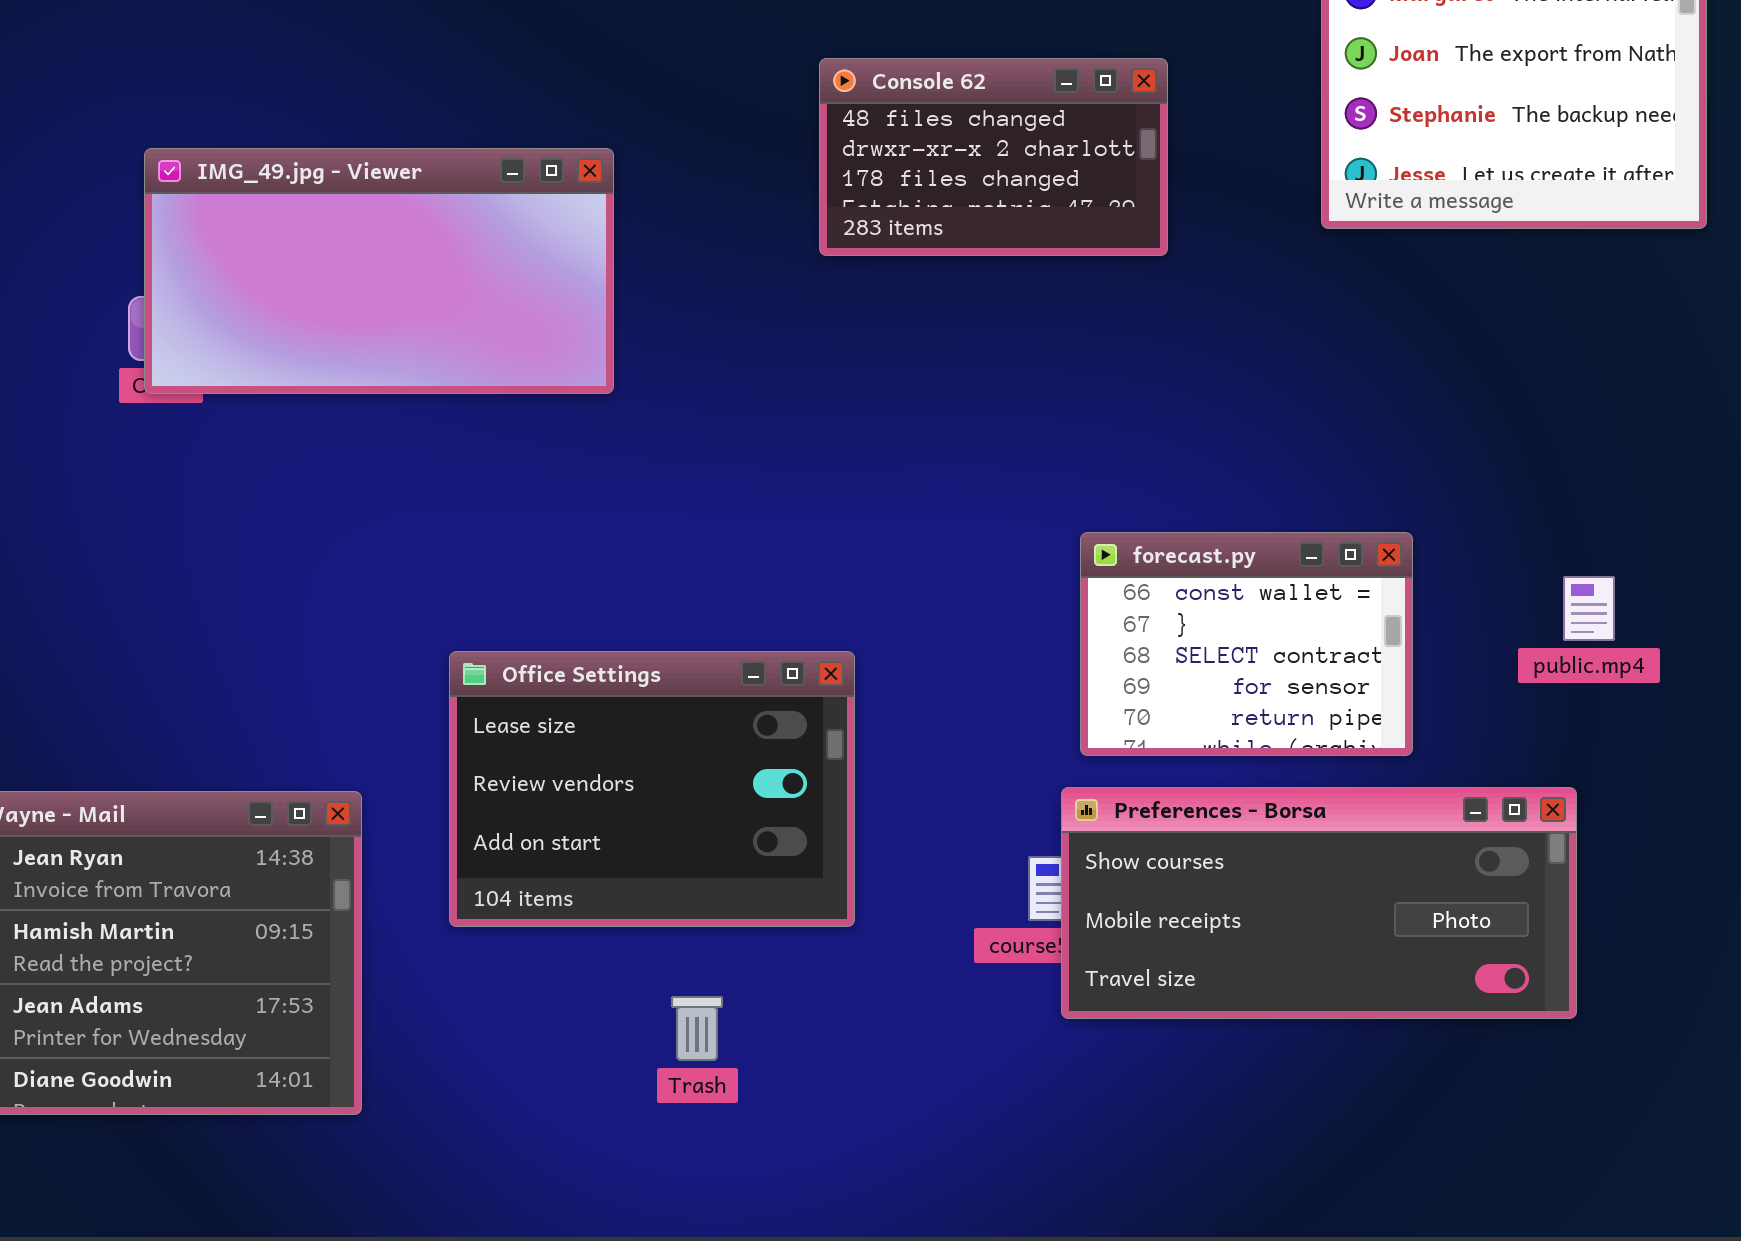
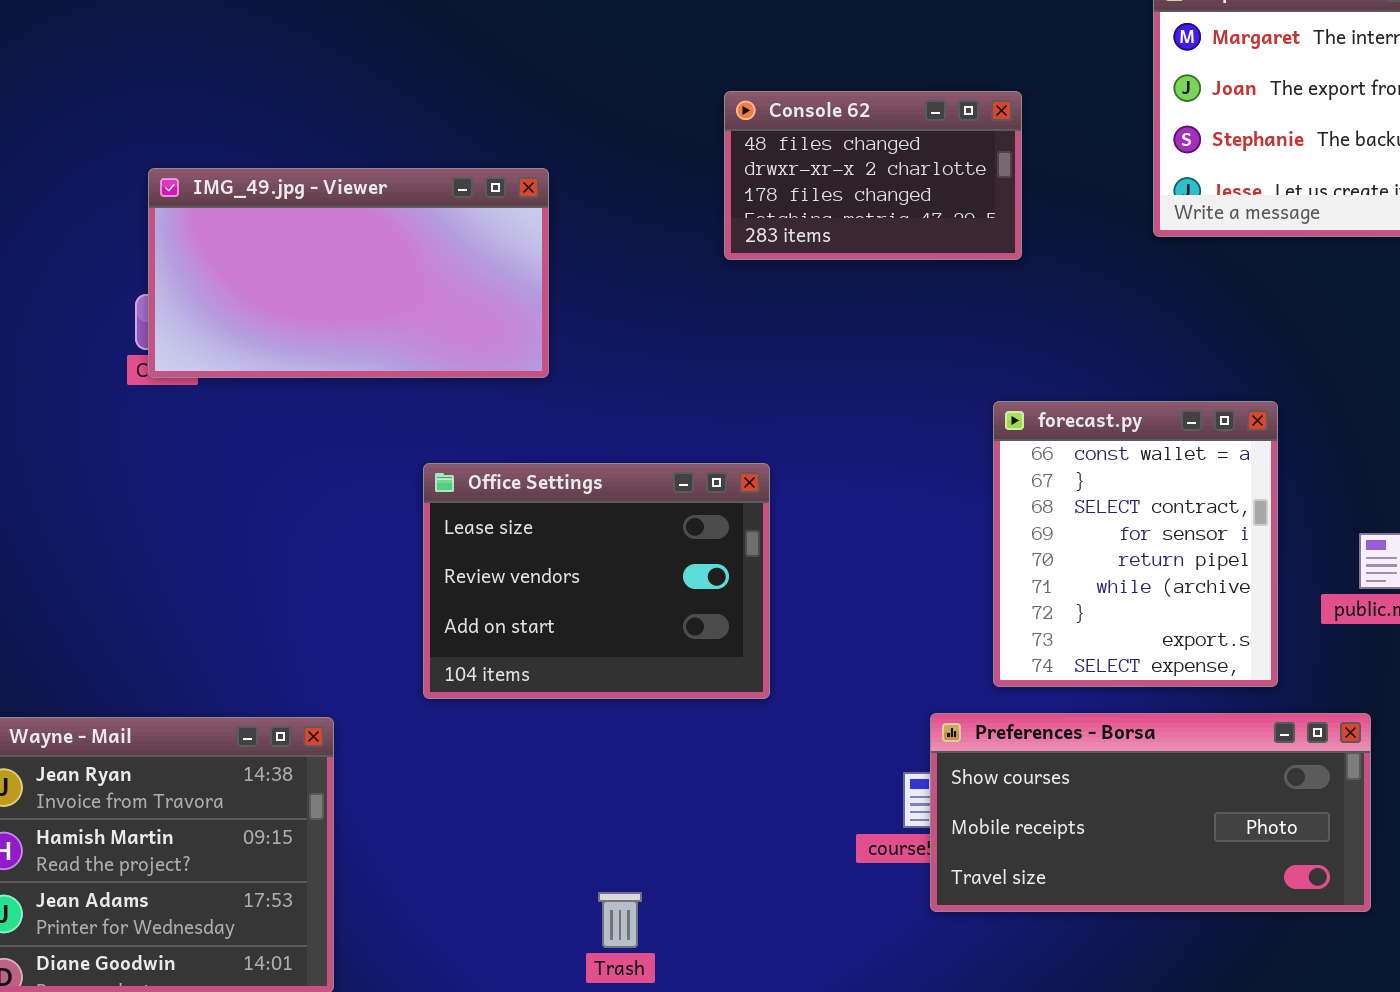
forecast.py: [1080,532,1413,756] -> [993,401,1278,687], moved, resized
Office Settings: [449,651,855,927] -> [423,463,770,699], moved

